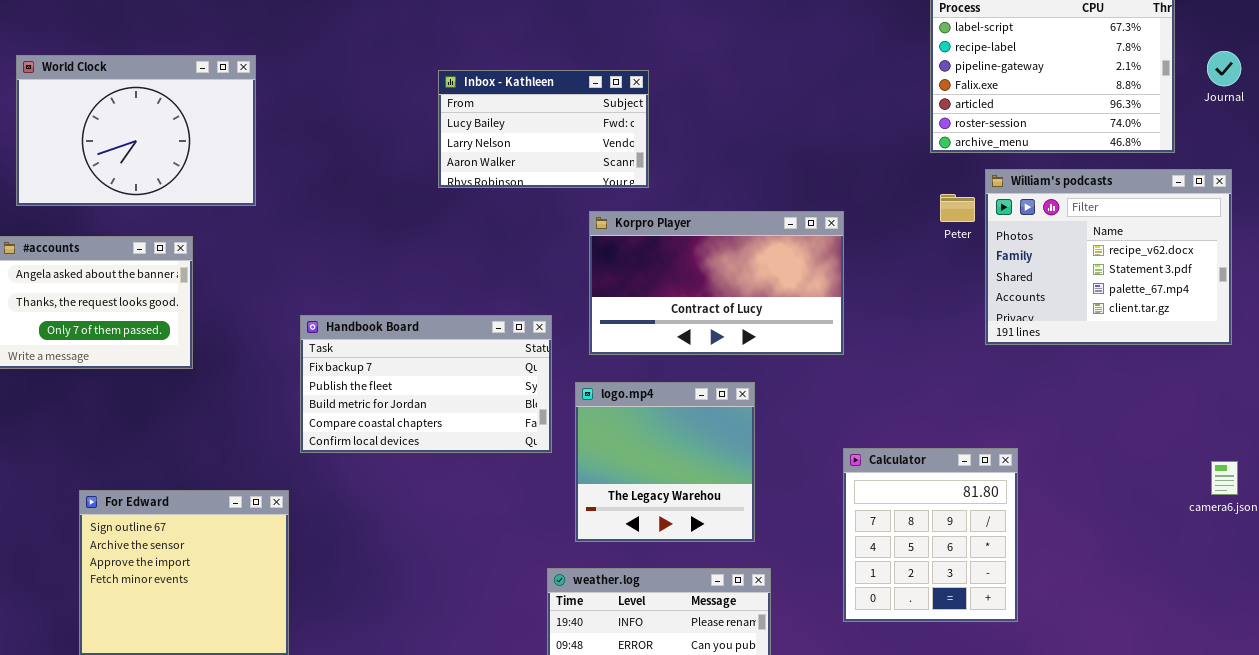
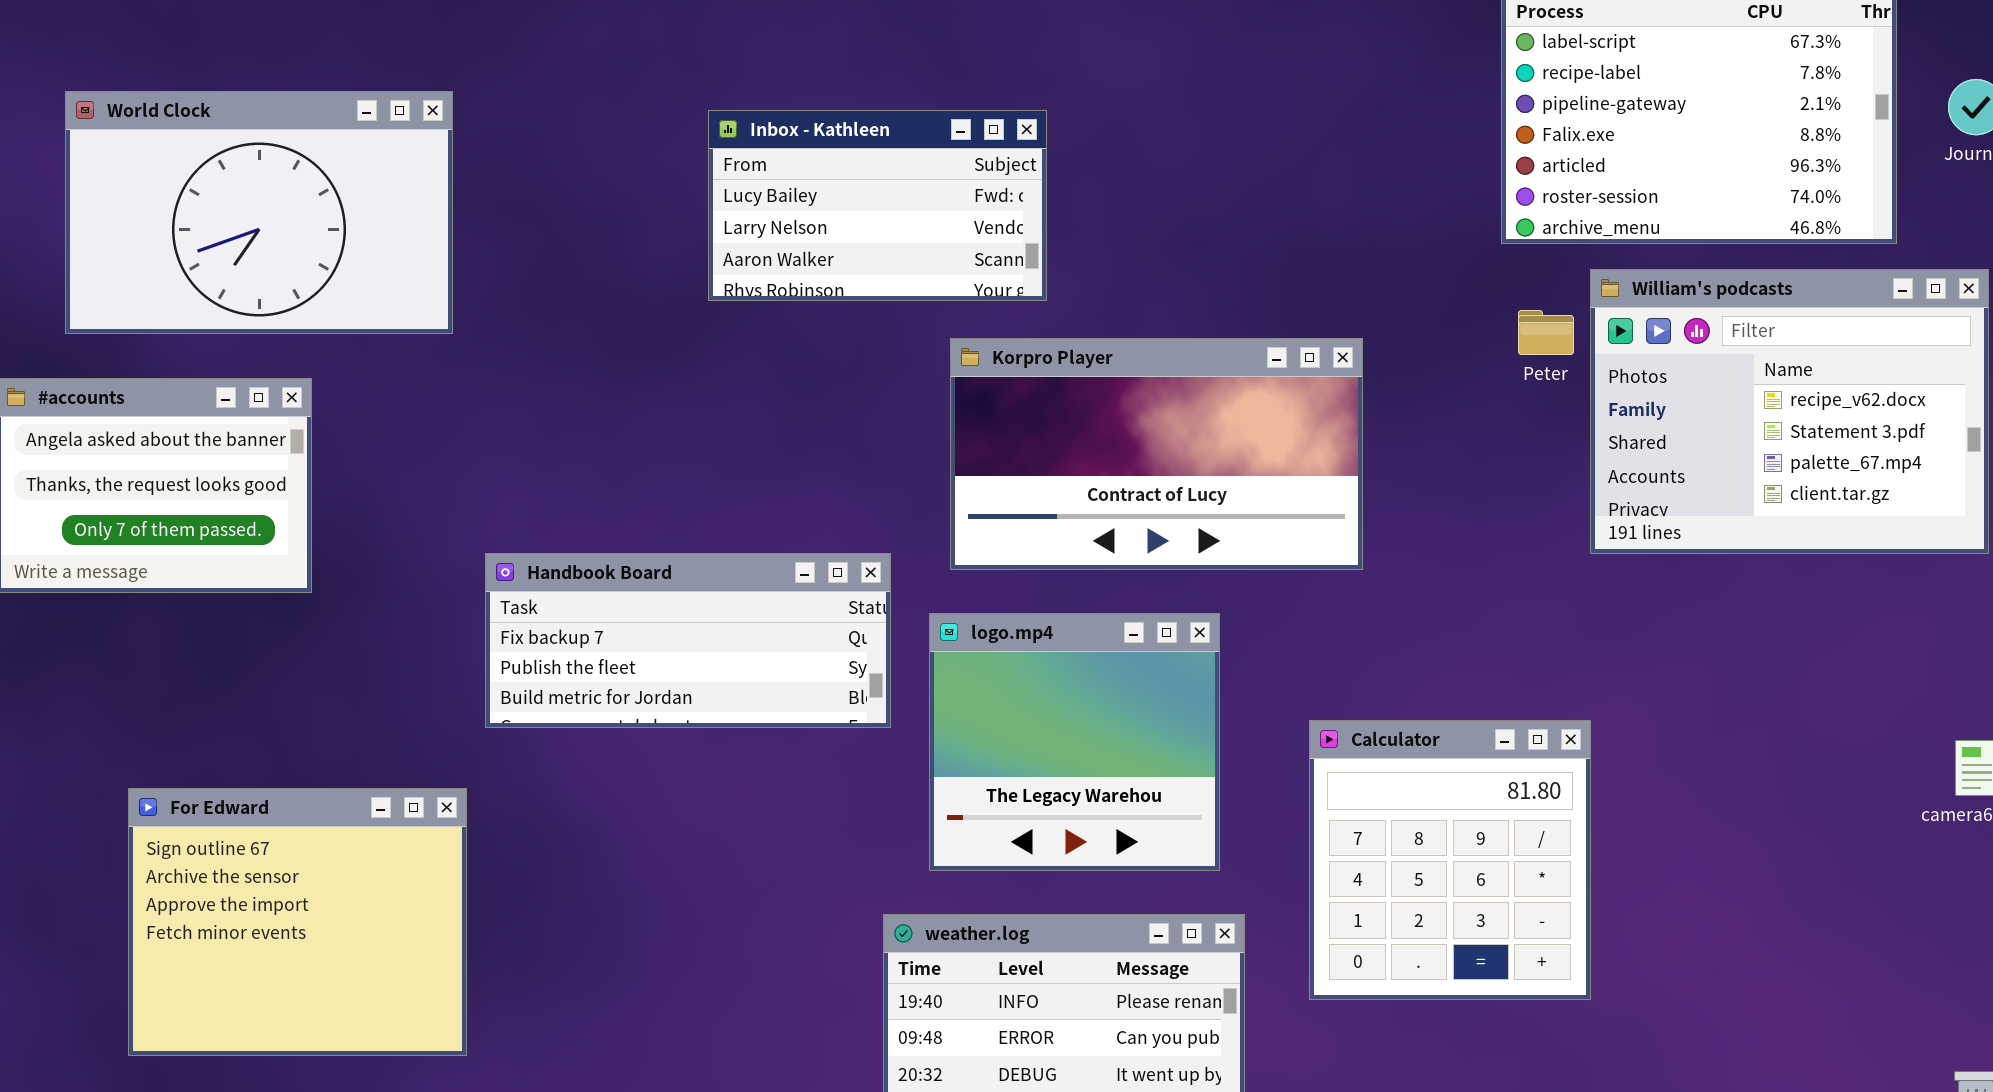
World Clock: [16,55,256,206] -> [65,91,453,334], moved
Handbook Board: [300,315,552,453] -> [485,553,891,728], resized
Calculator: [843,448,1018,622] -> [1309,720,1591,1000], moved

